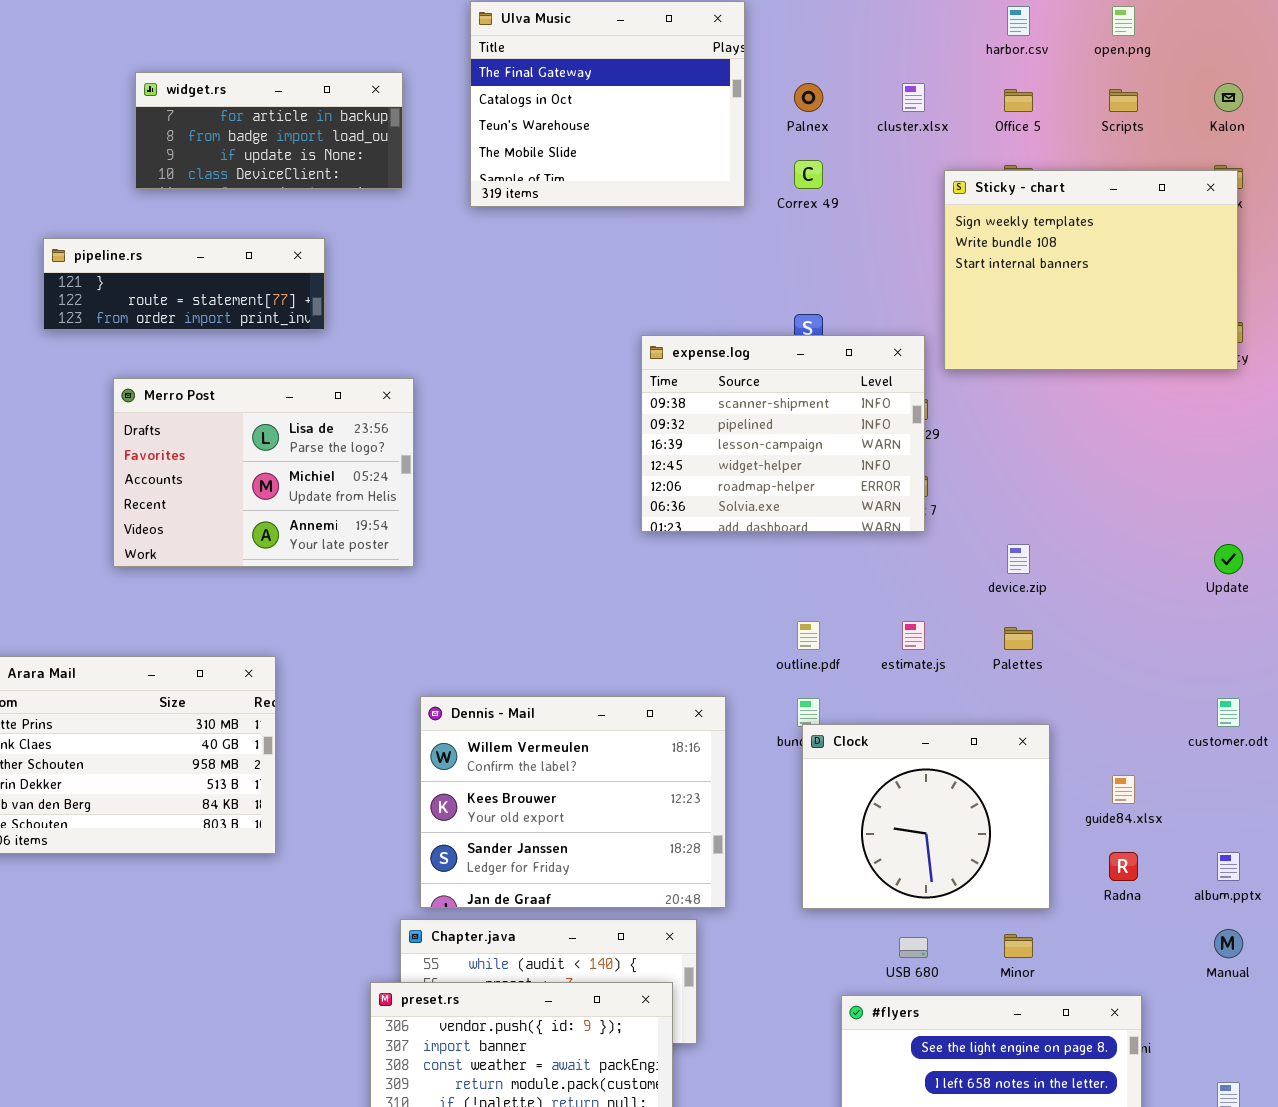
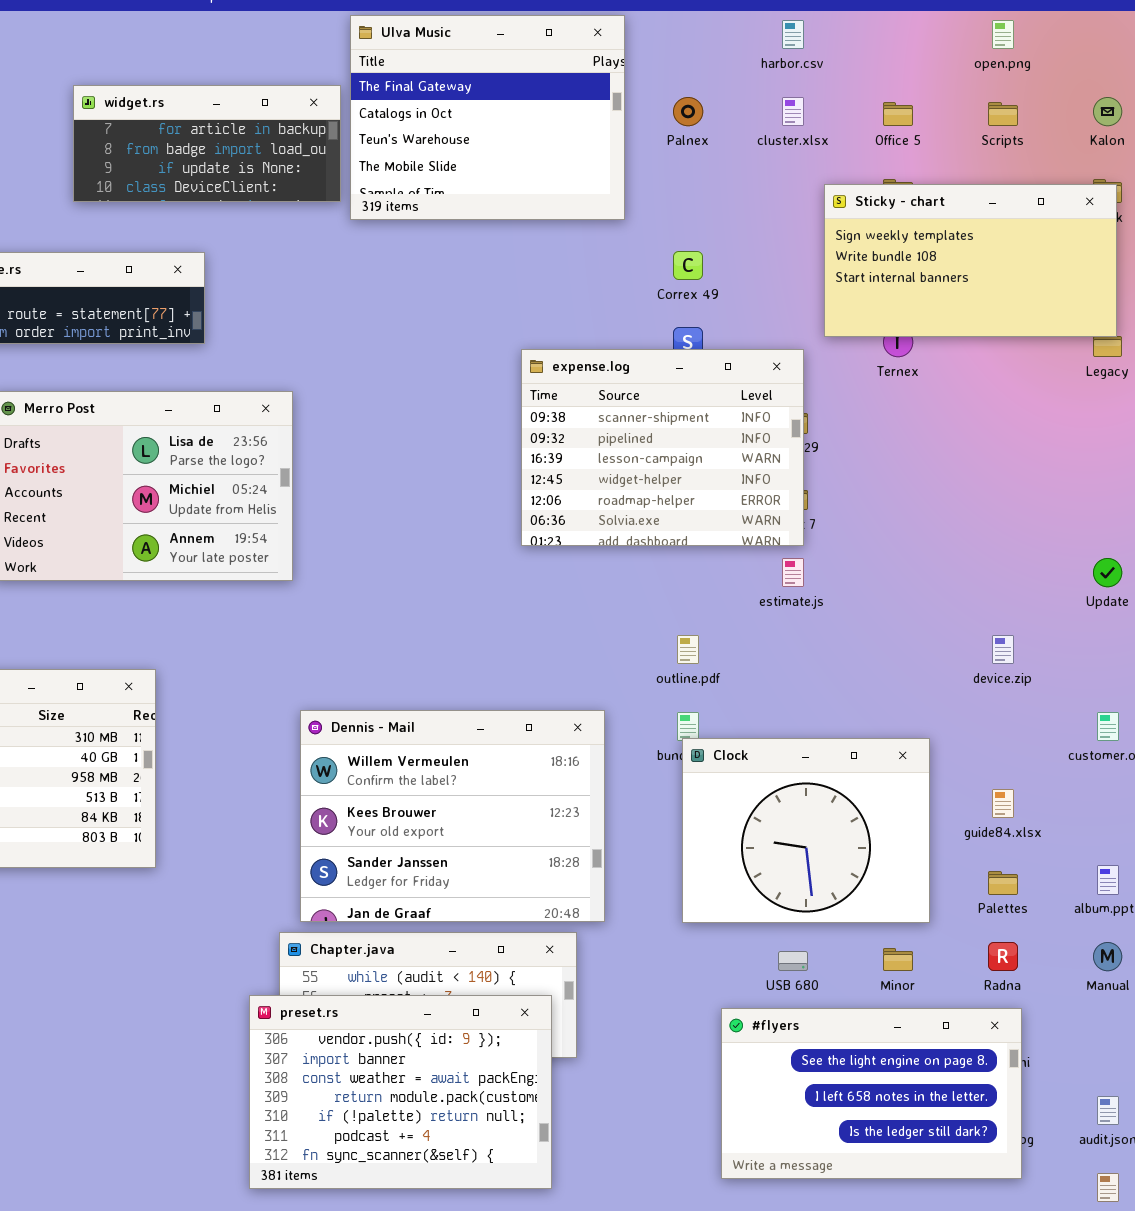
harbor.csv: [1007,6,1030,36] -> [782,20,804,49], moved
widget.rs: [135,72,403,189] -> [73,85,341,202], moved
Correx 49: [794,160,823,189] -> [673,251,703,280], moved
Sticky - chart: [944,170,1238,370] -> [824,184,1117,337], resized
device.zip: [1007,544,1030,574] -> [992,635,1014,664], moved
estimate.js: [902,621,925,650] -> [782,558,804,587], moved
Palettes: [1004,627,1033,650] -> [988,871,1018,895], moved
Radna: [1109,852,1138,881] -> [988,942,1018,971], moved

